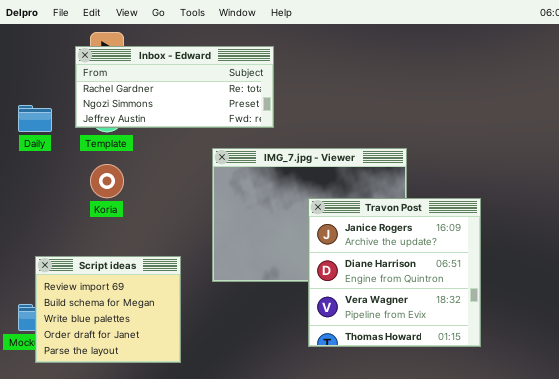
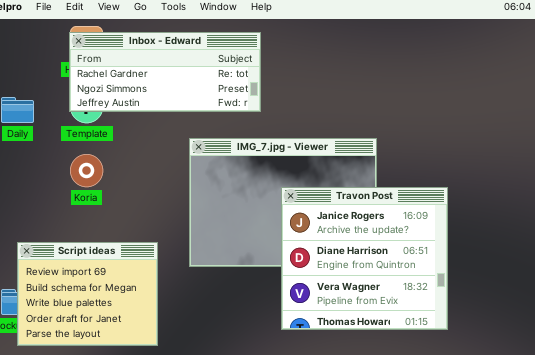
Inbox - Edward: [75,46,274,128] -> [69,32,261,112], moved

